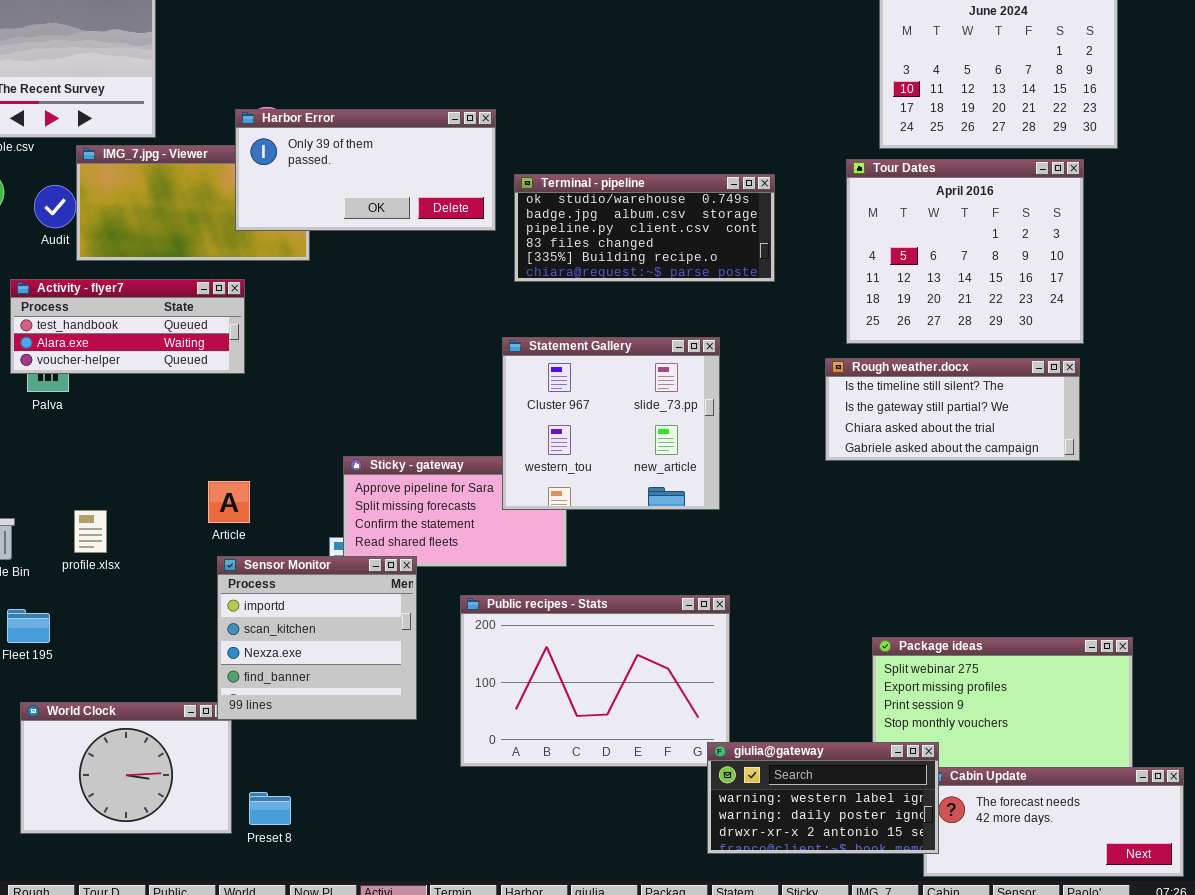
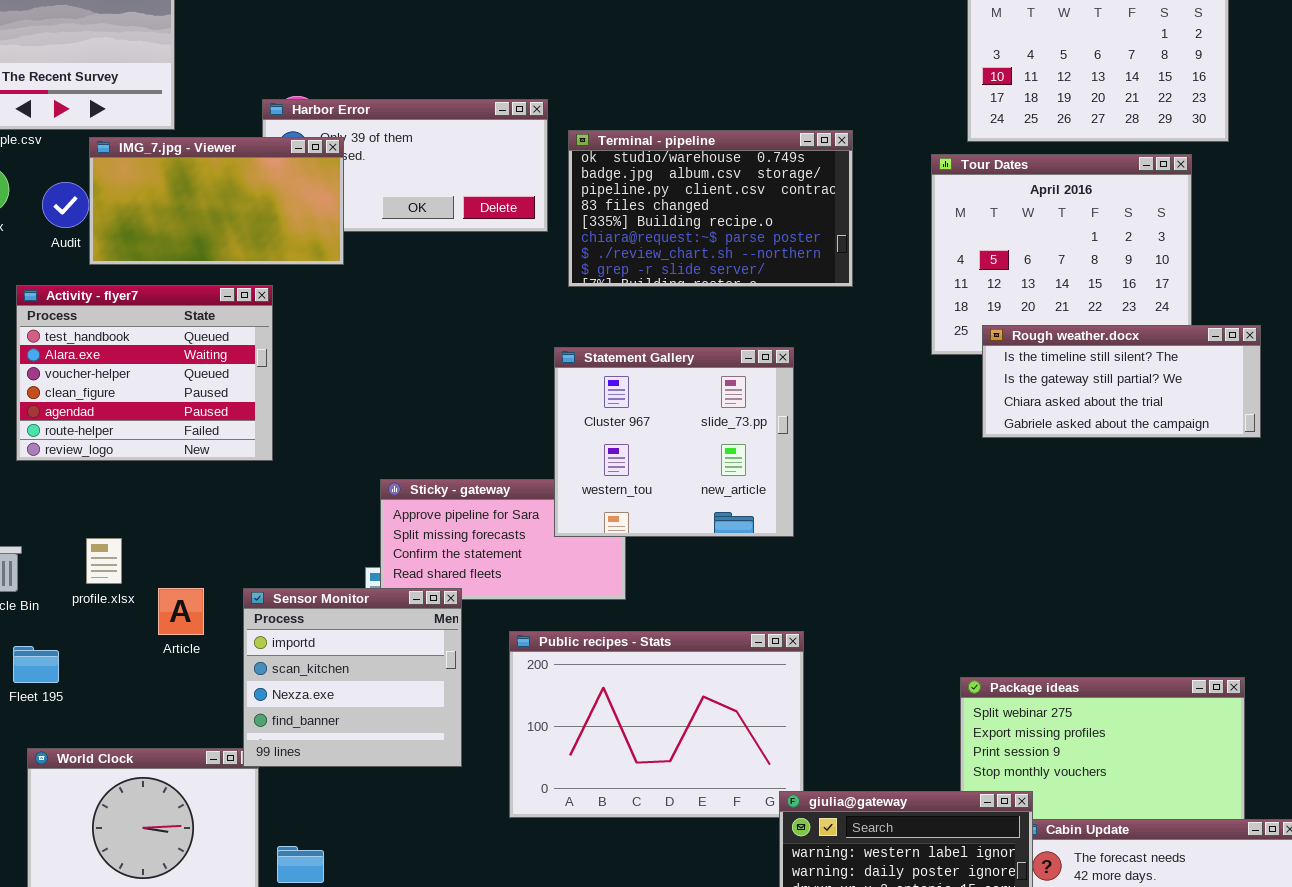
IMG_7.jpg - Viewer: [76,145,310,261] -> [89,137,344,265], raised
Terminal - pipeline: [514,174,775,282] -> [568,130,853,287], resized
Activity - flyer7: [10,279,245,374] -> [16,285,273,461], resized
Rough weather.docx: [825,358,1080,461] -> [982,325,1261,438], moved
Article: [208,481,250,523] -> [158,588,204,635], moved

